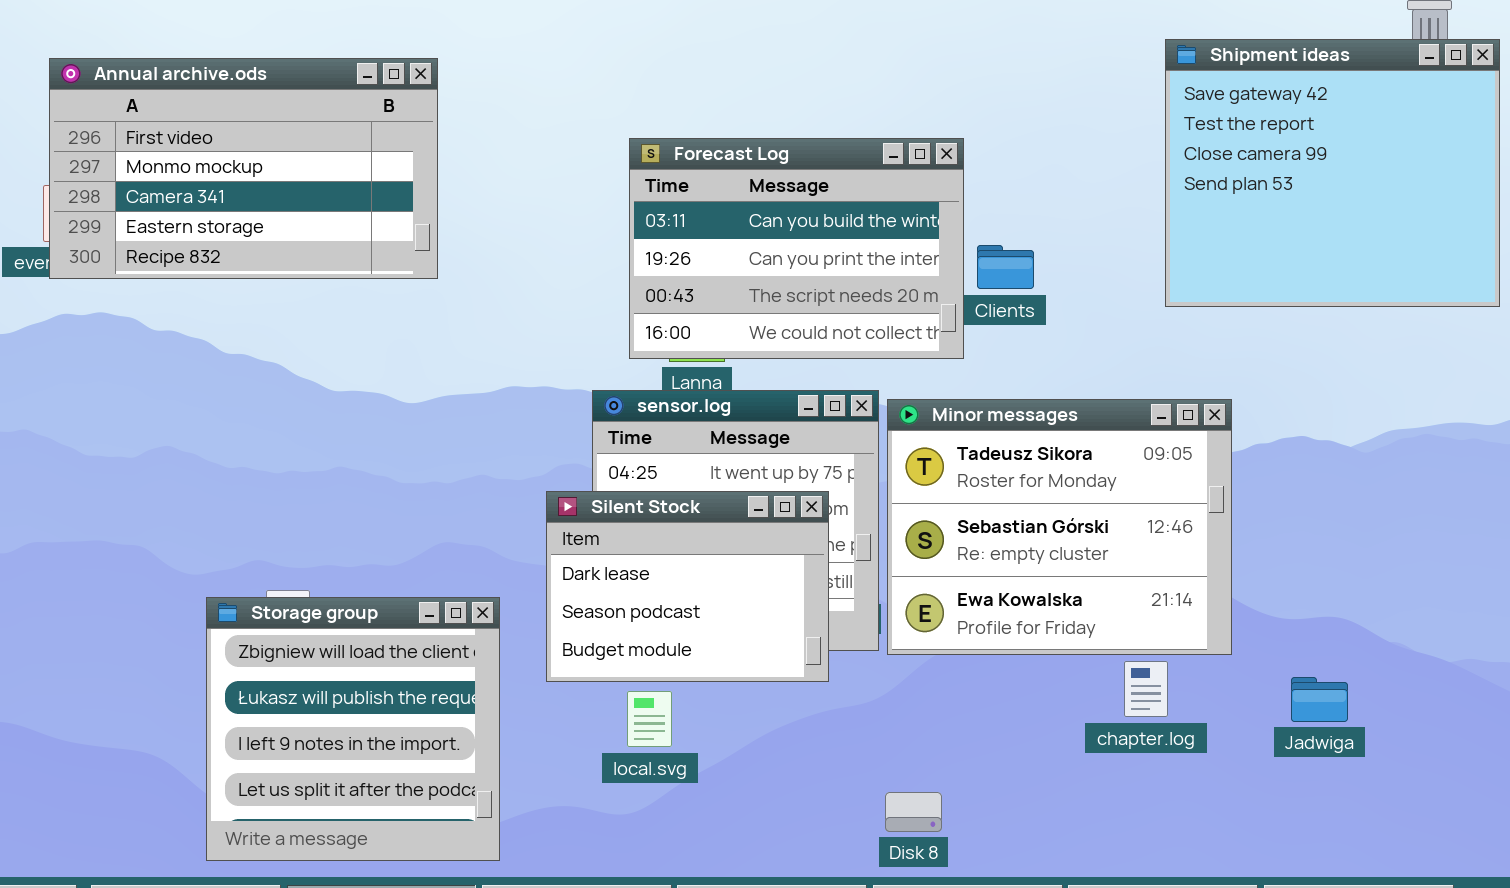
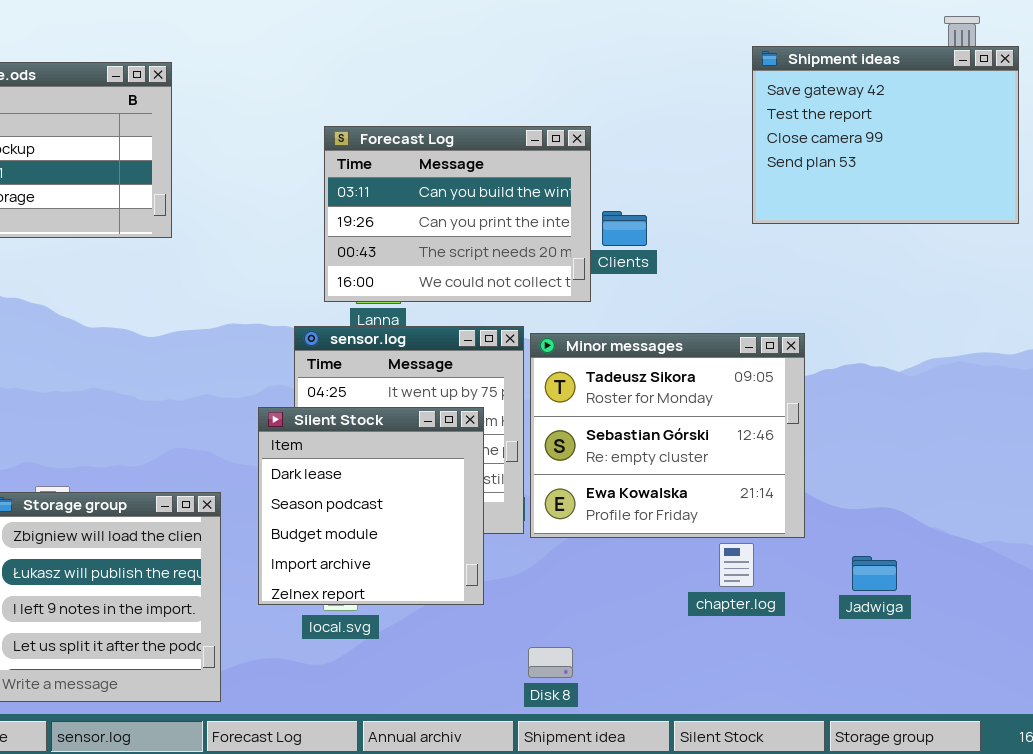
Shipment ideas: [1165,39,1500,307] -> [752,46,1019,224], resized
Silent Stock: [546,491,829,682] -> [258,407,484,605], resized

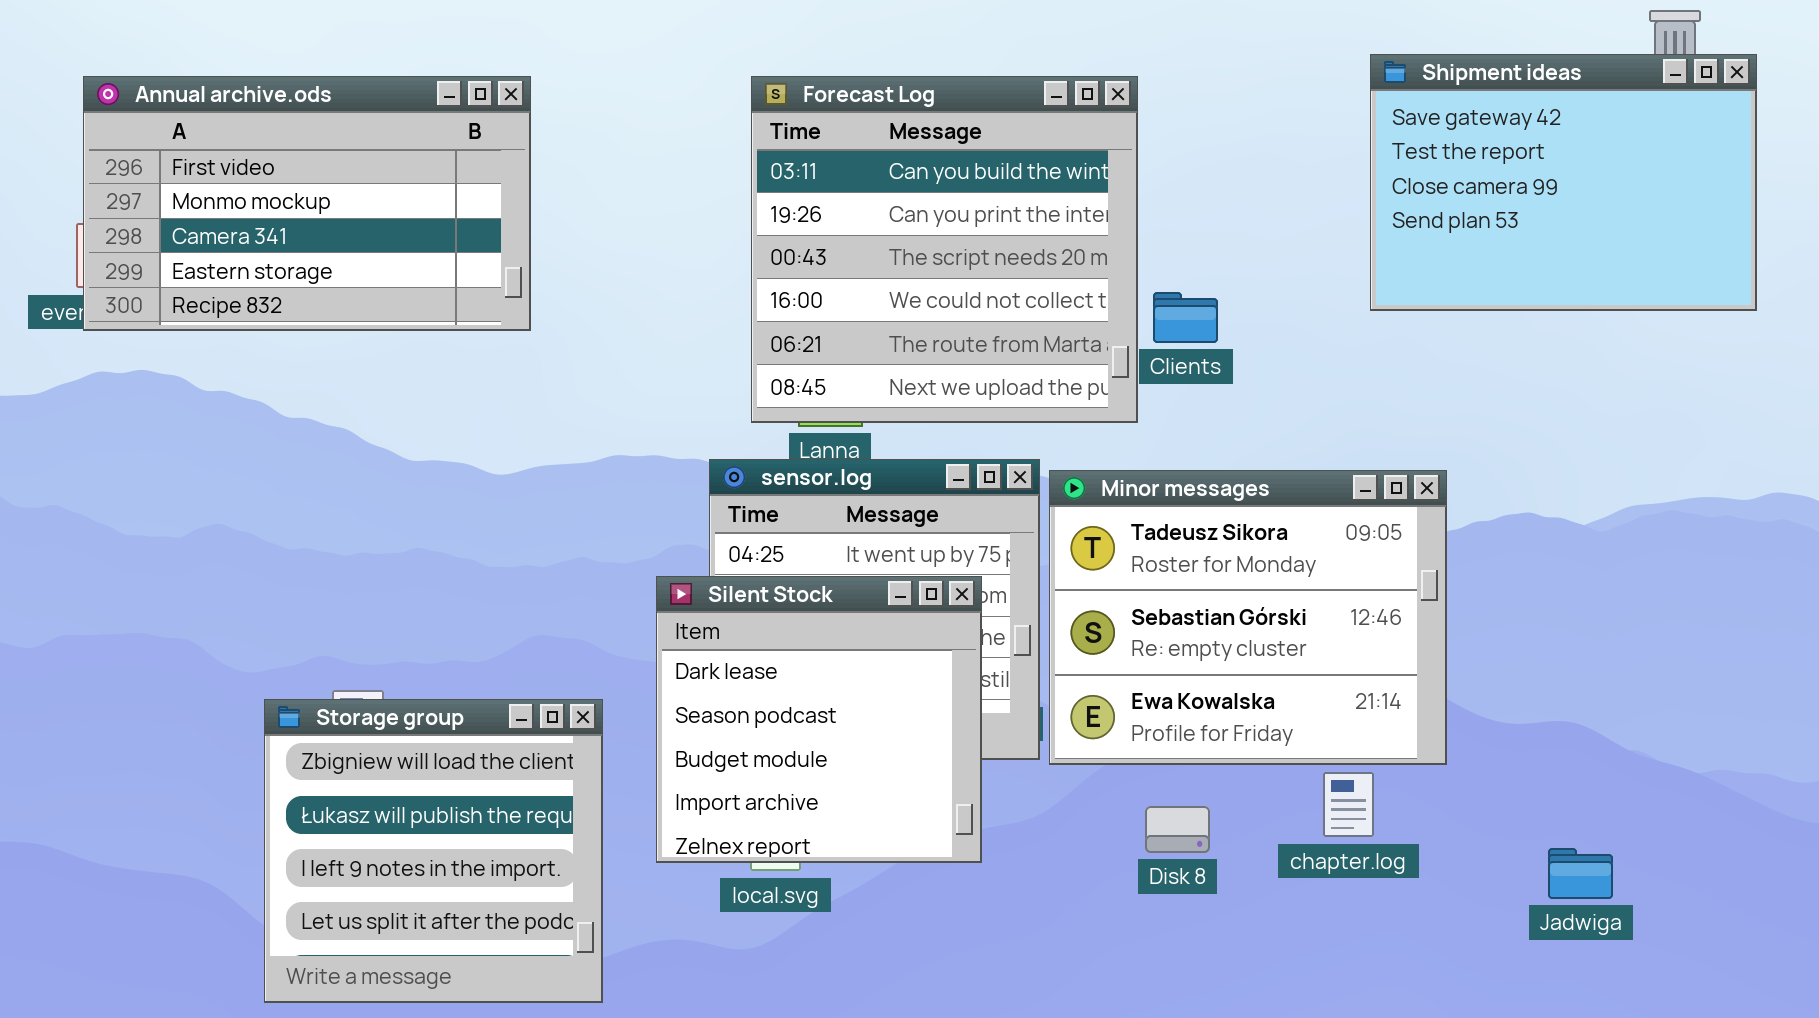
Forecast Log: [324,126,591,302] -> [751,76,1138,423], resized
Jadwiga: [852,556,897,591] -> [1548,848,1613,899], moved
Disk 8: [528,647,573,678] -> [1145,806,1210,853], moved

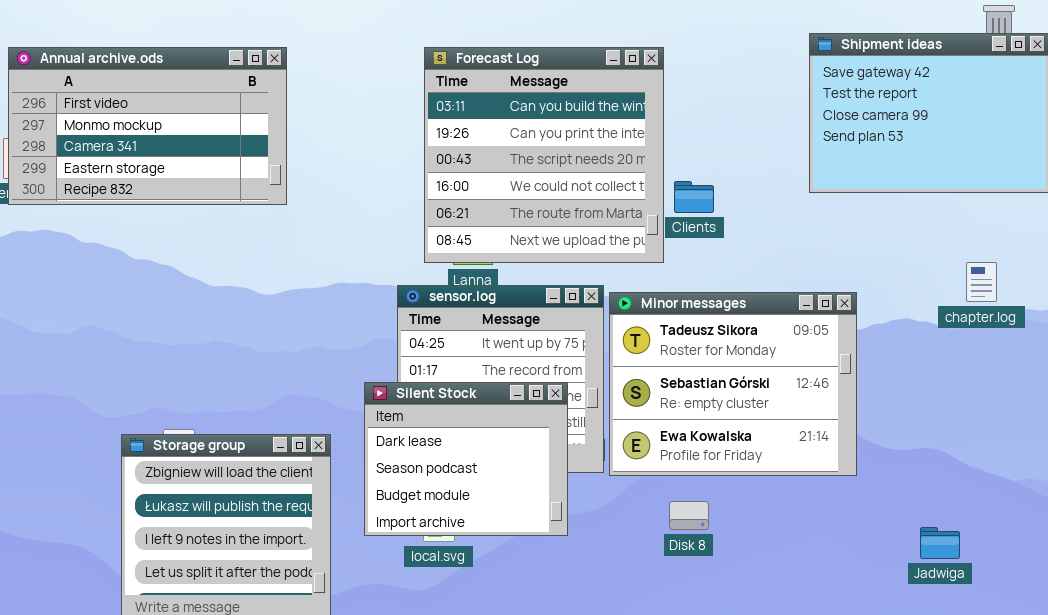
Silent Stock: [656,576,982,863] -> [364,382,568,536], resized
chapter.log: [1323,772,1374,837] -> [966,262,997,302], moved

